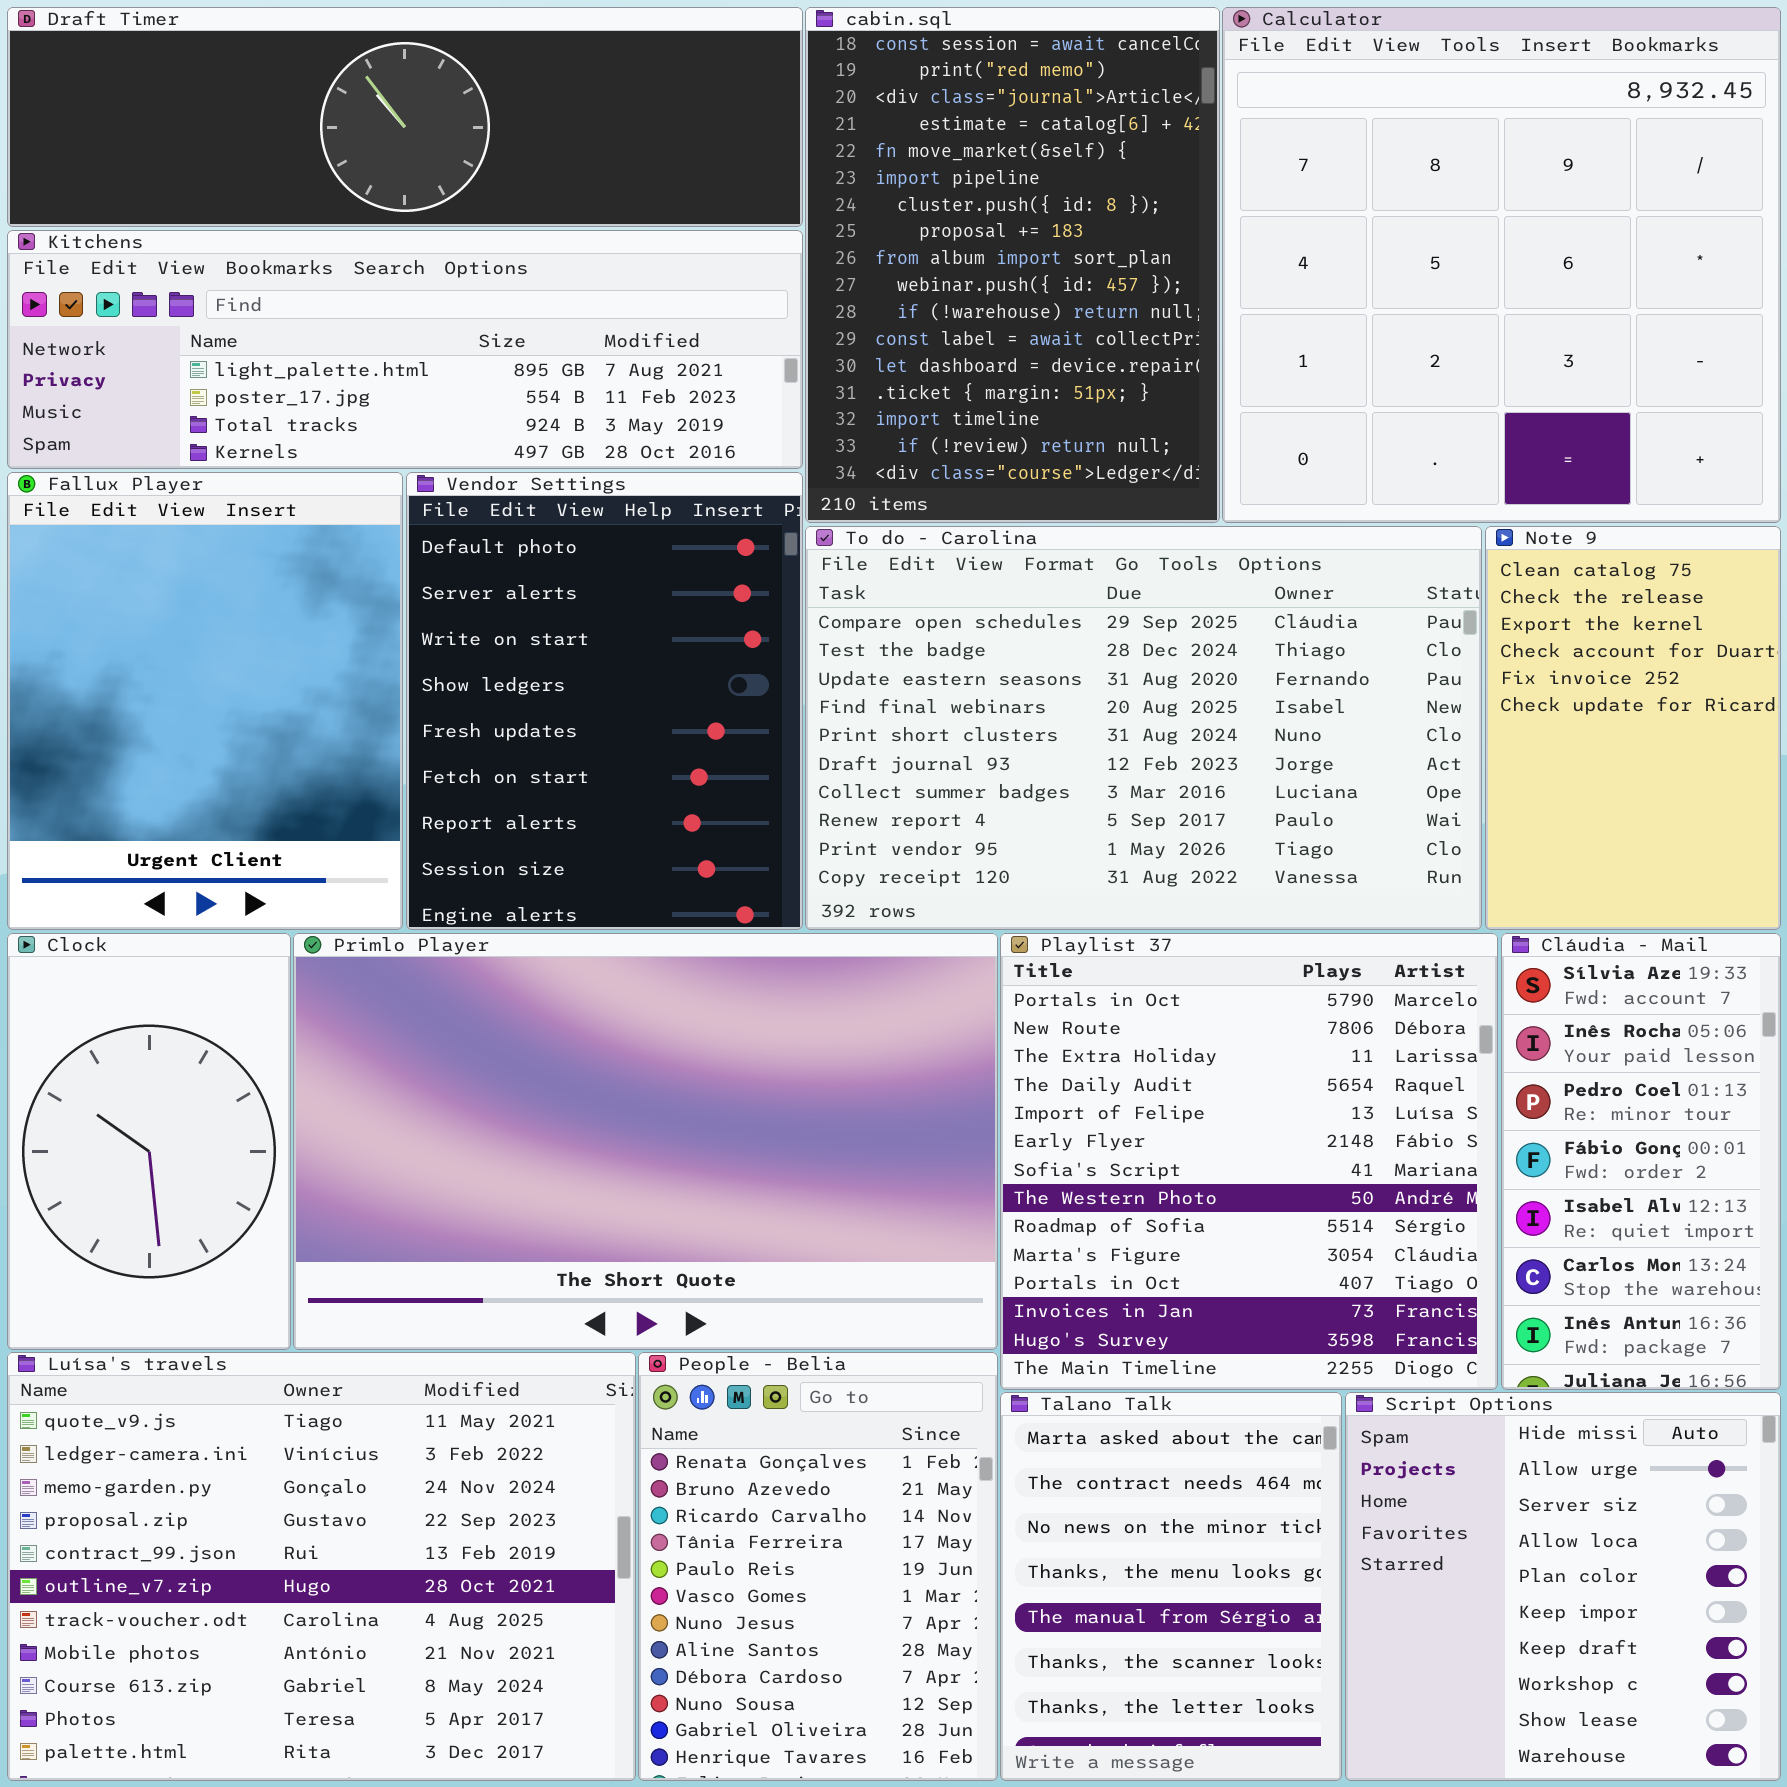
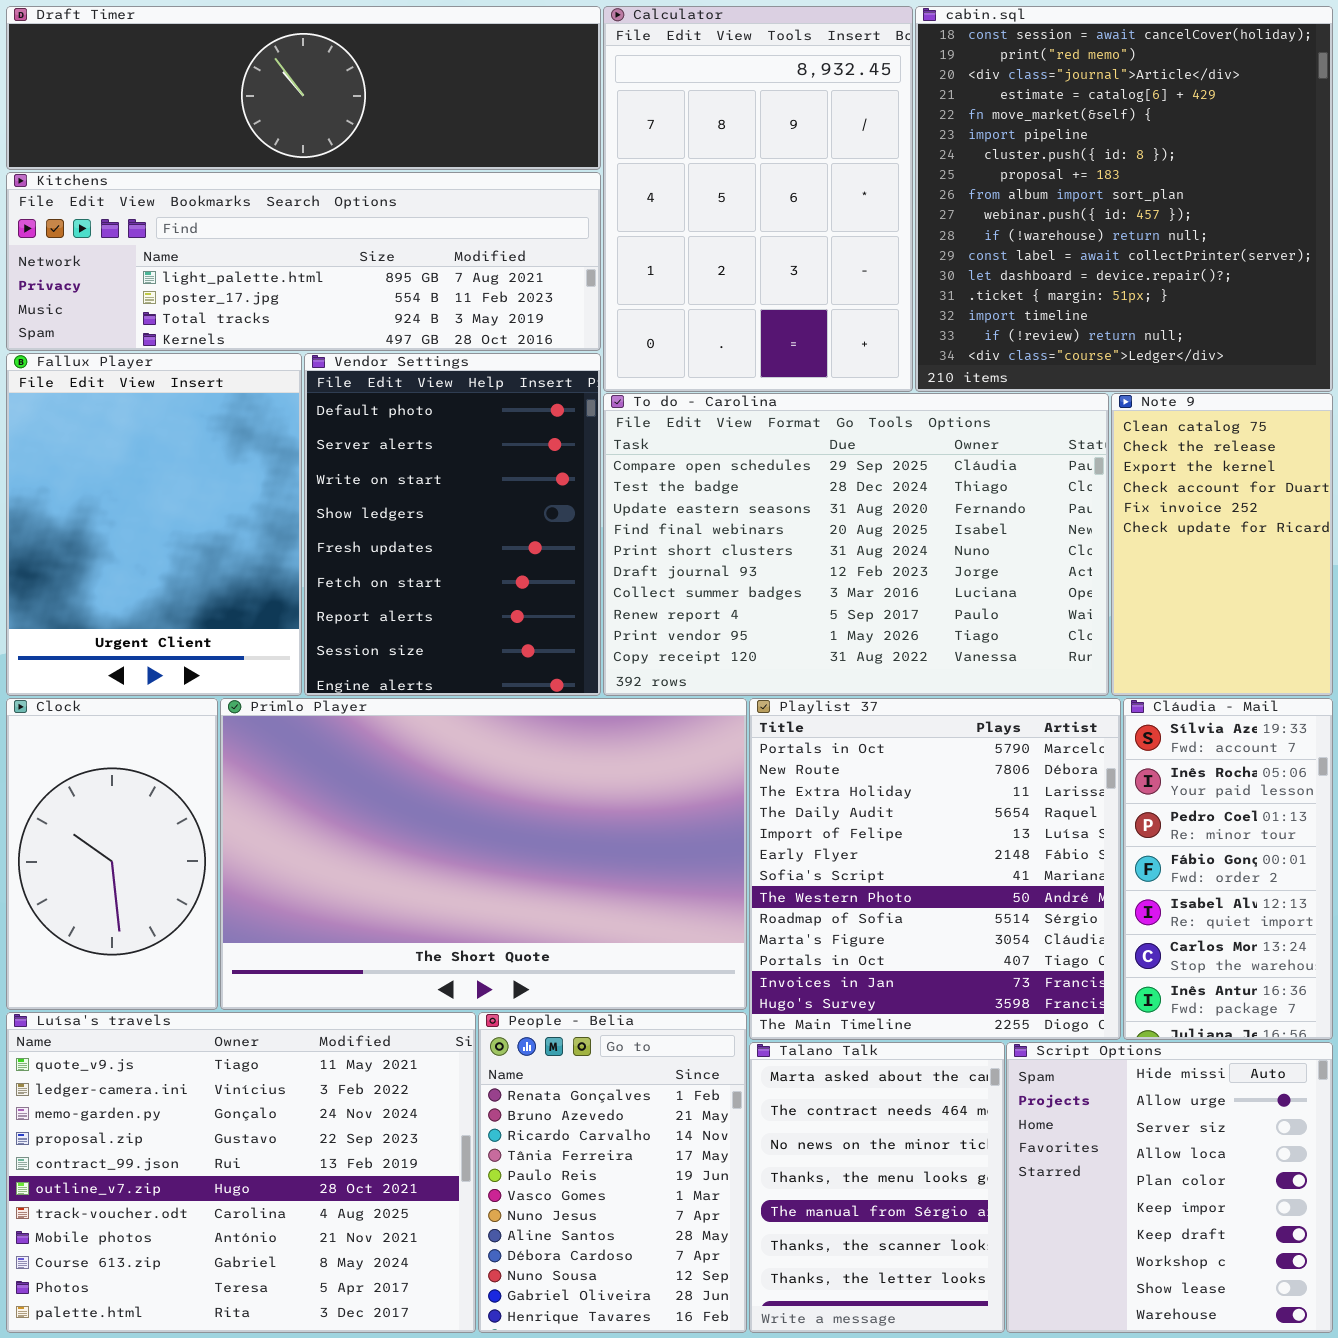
cabin.sql: [805,7,1220,523] -> [915,6,1333,392], moved, resized
Calculator: [1222,7,1781,523] -> [603,6,913,392], moved, resized

